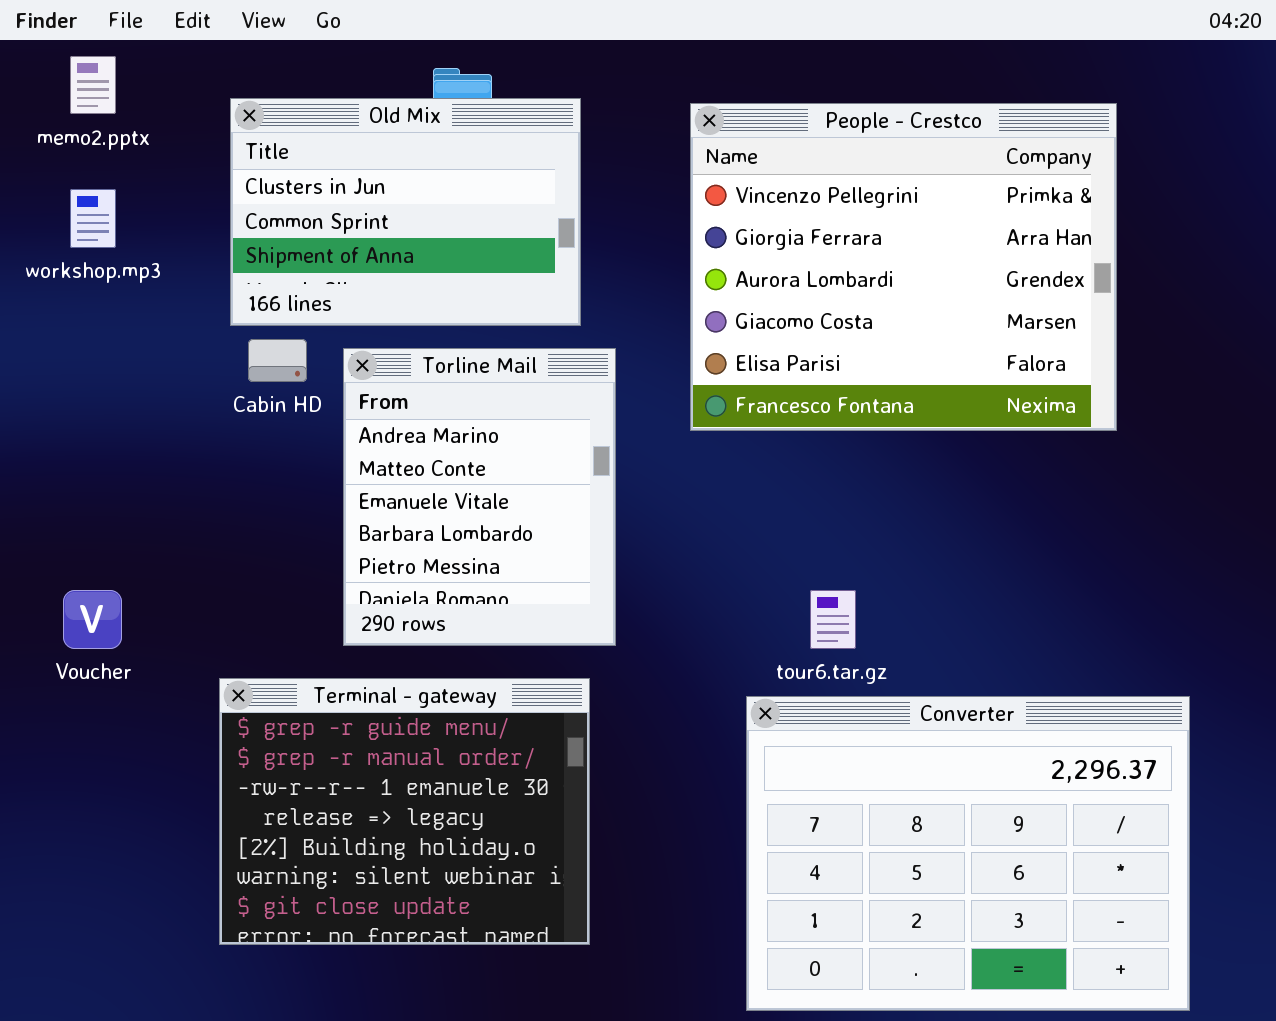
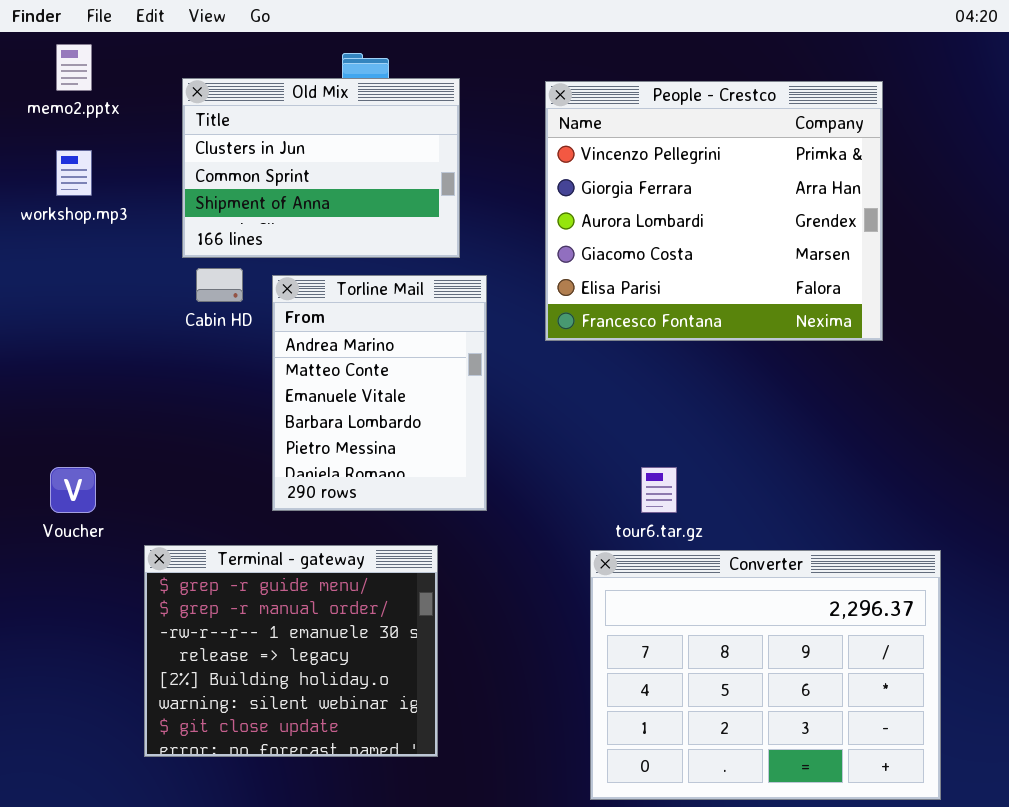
Terminal - gateway: [219,678,590,945] -> [144,545,438,757], moved

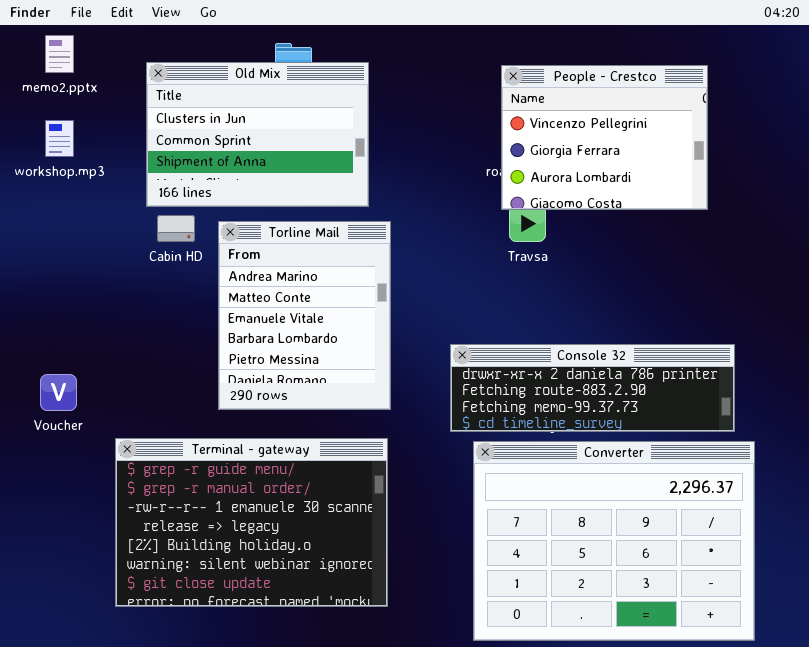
People - Crestco: [545,81,883,341] -> [501,65,708,210], resized
Console 32: none -> [450,344,735,432], opened
Terminal - gateway: [144,545,438,757] -> [115,438,388,607], resized

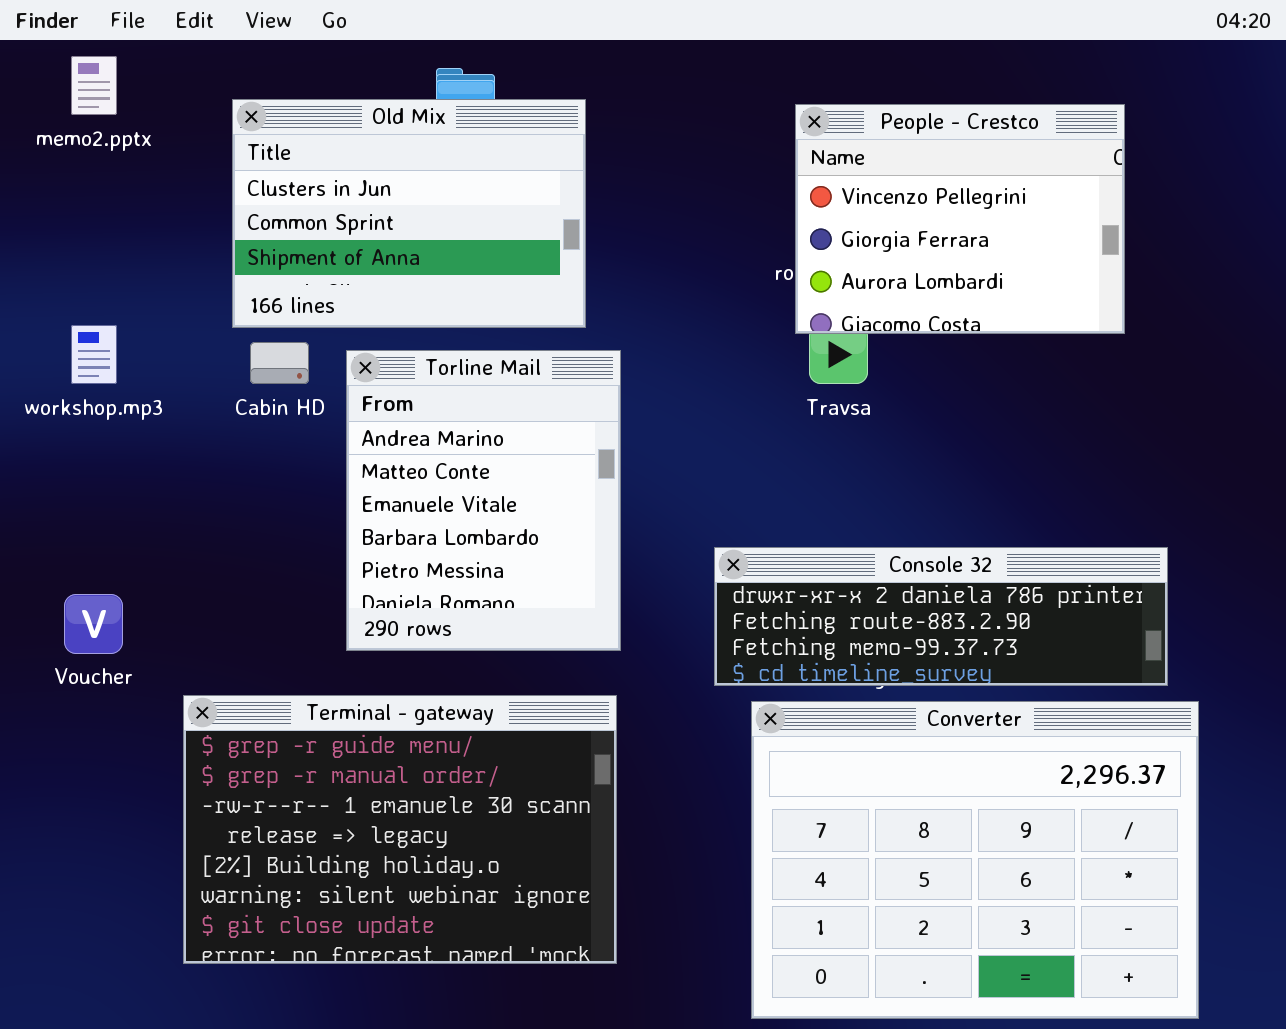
workshop.mp3: [45,120,74,157] -> [71,325,117,384], moved

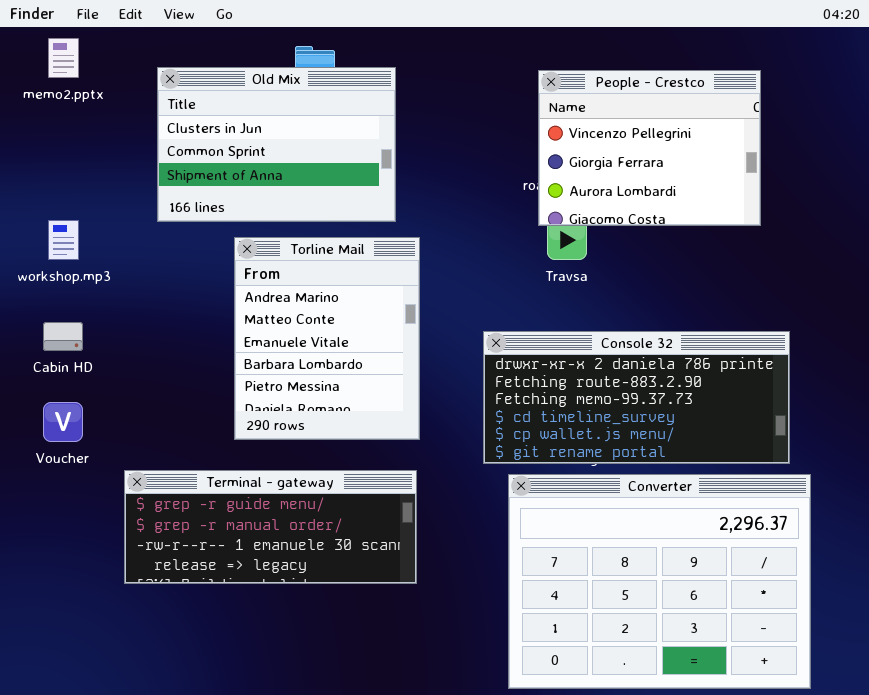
Cabin HD: [250,342,309,384] -> [43,322,83,351], moved
Console 32: [714,547,1168,686] -> [483,331,790,464], resized
Terminal - gateway: [183,695,617,964] -> [124,470,417,584], resized

